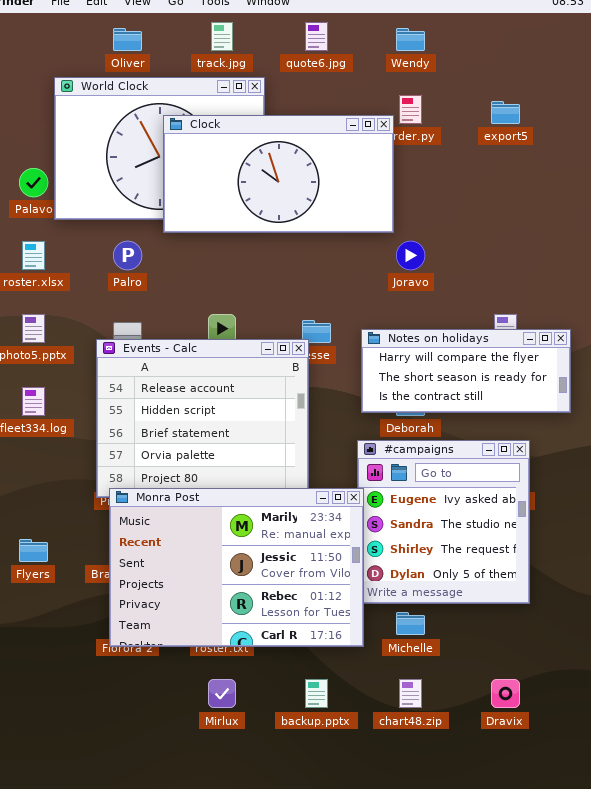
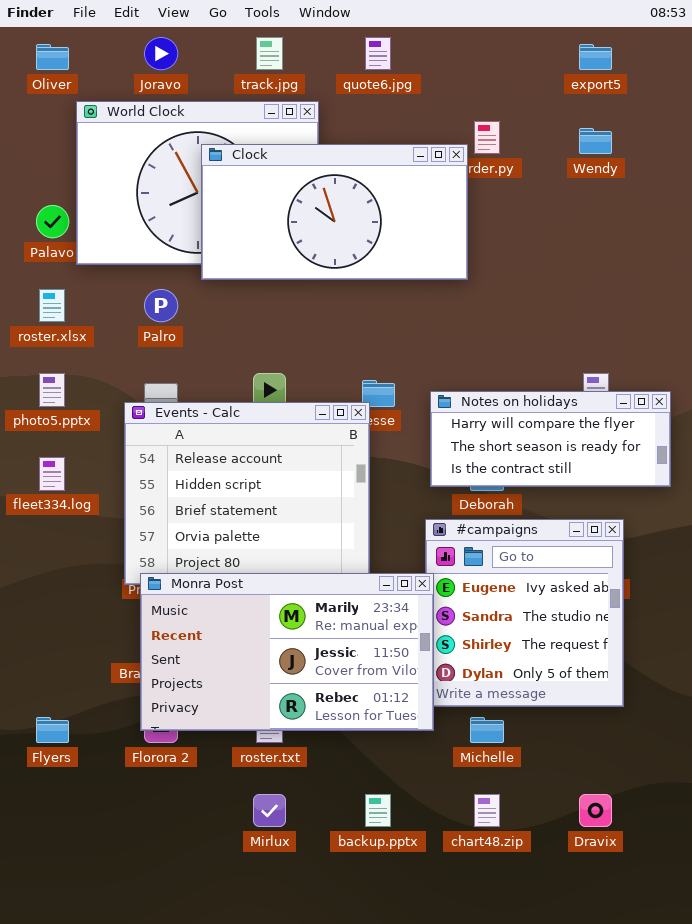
Oliver: [113,28,142,51] -> [36,44,69,70], moved
Wendy: [396,28,425,51] -> [579,128,612,154], moved
export5: [491,101,520,124] -> [579,44,612,70], moved
Joravo: [396,241,425,270] -> [144,37,178,70], moved
Monra Post: [109,488,364,647] -> [140,573,434,731], resized
Flyers: [19,539,48,562] -> [36,717,69,743], moved

